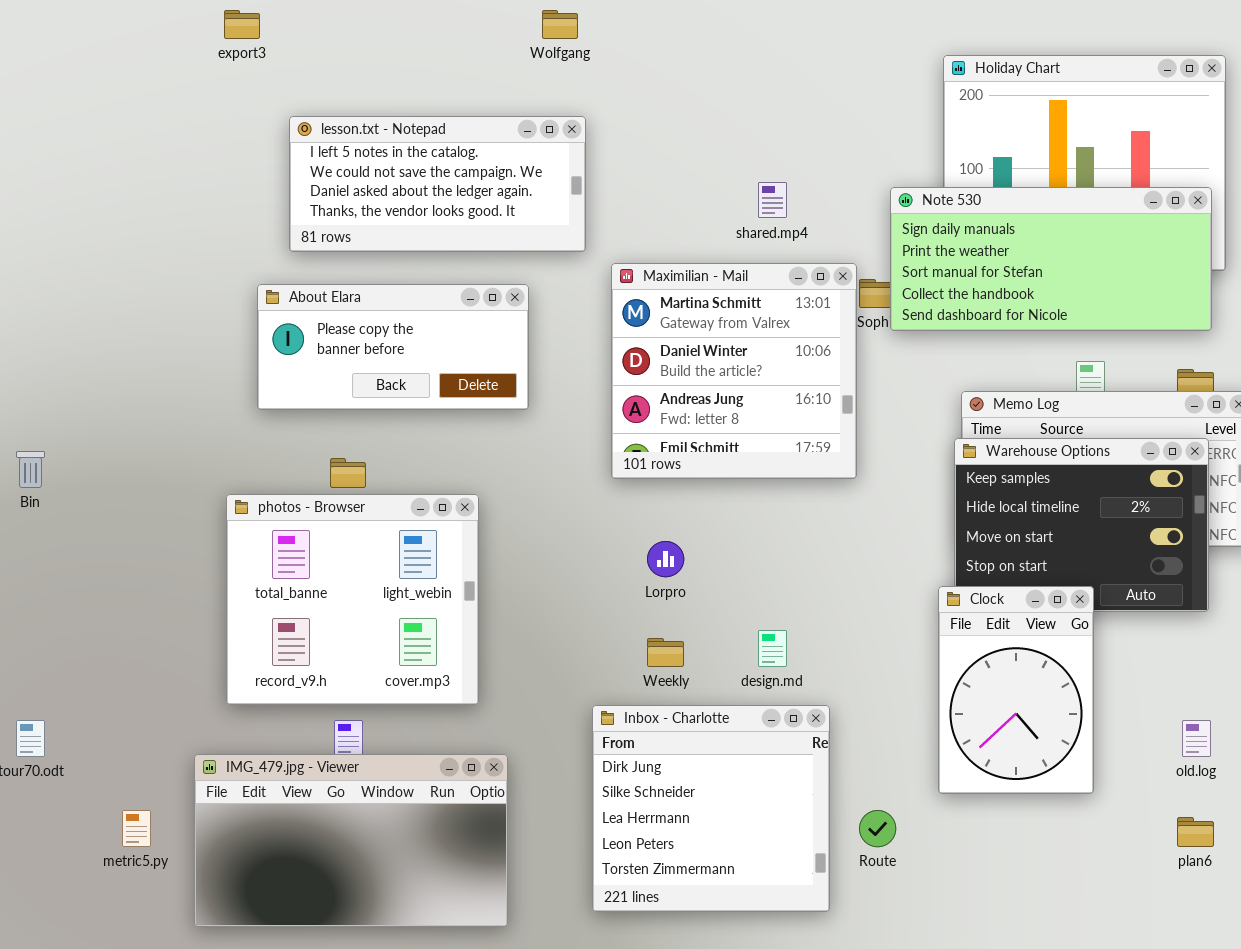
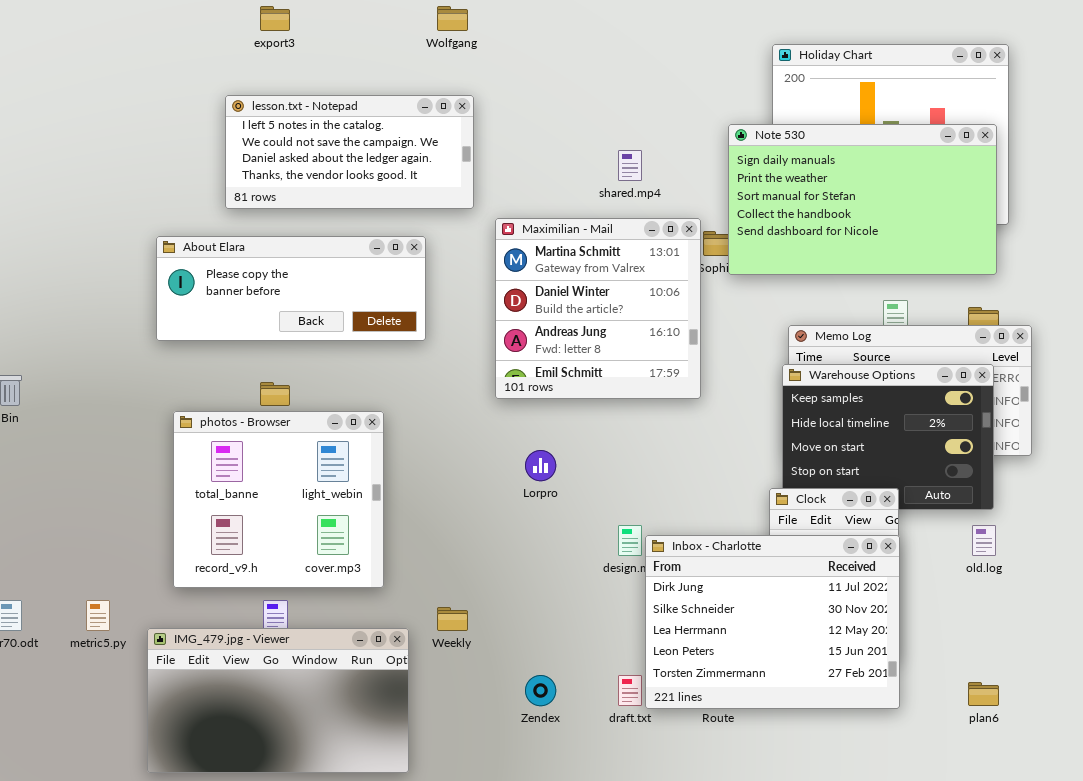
export3: [224,10,260,39] -> [260,6,290,31], moved
Note 530: [890,187,1212,331] -> [728,124,997,275], resized
About Elara: [257,284,529,410] -> [156,236,426,341], resized
Weekly: [647,638,684,667] -> [437,607,468,631], moved
Inbox - Charlotte: [592,705,830,912] -> [645,535,900,709], moved, resized
old.log: [1182,720,1211,757] -> [972,525,996,556], moved
metric5.py: [122,810,151,847] -> [86,600,110,631], moved

